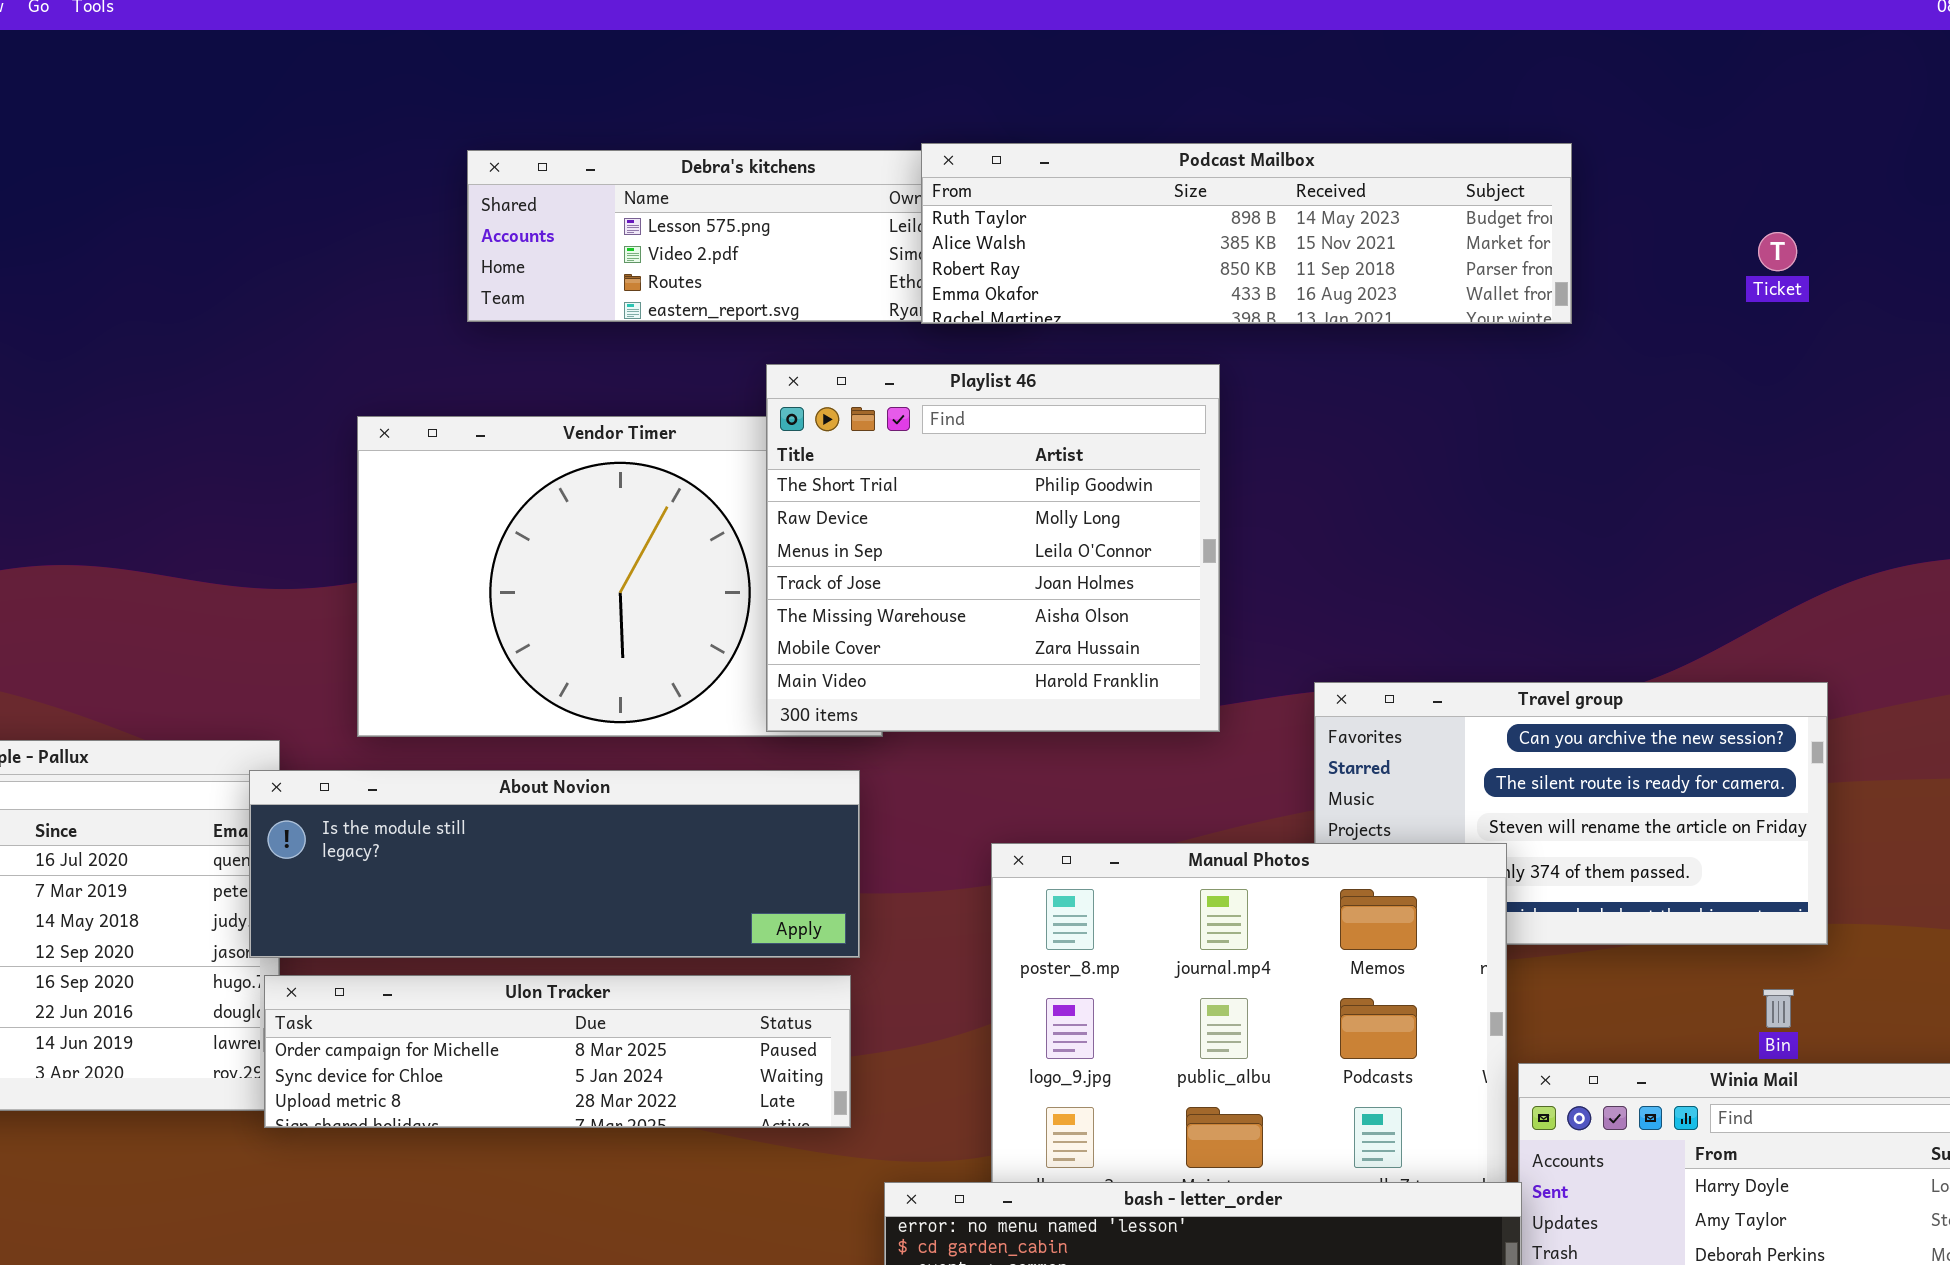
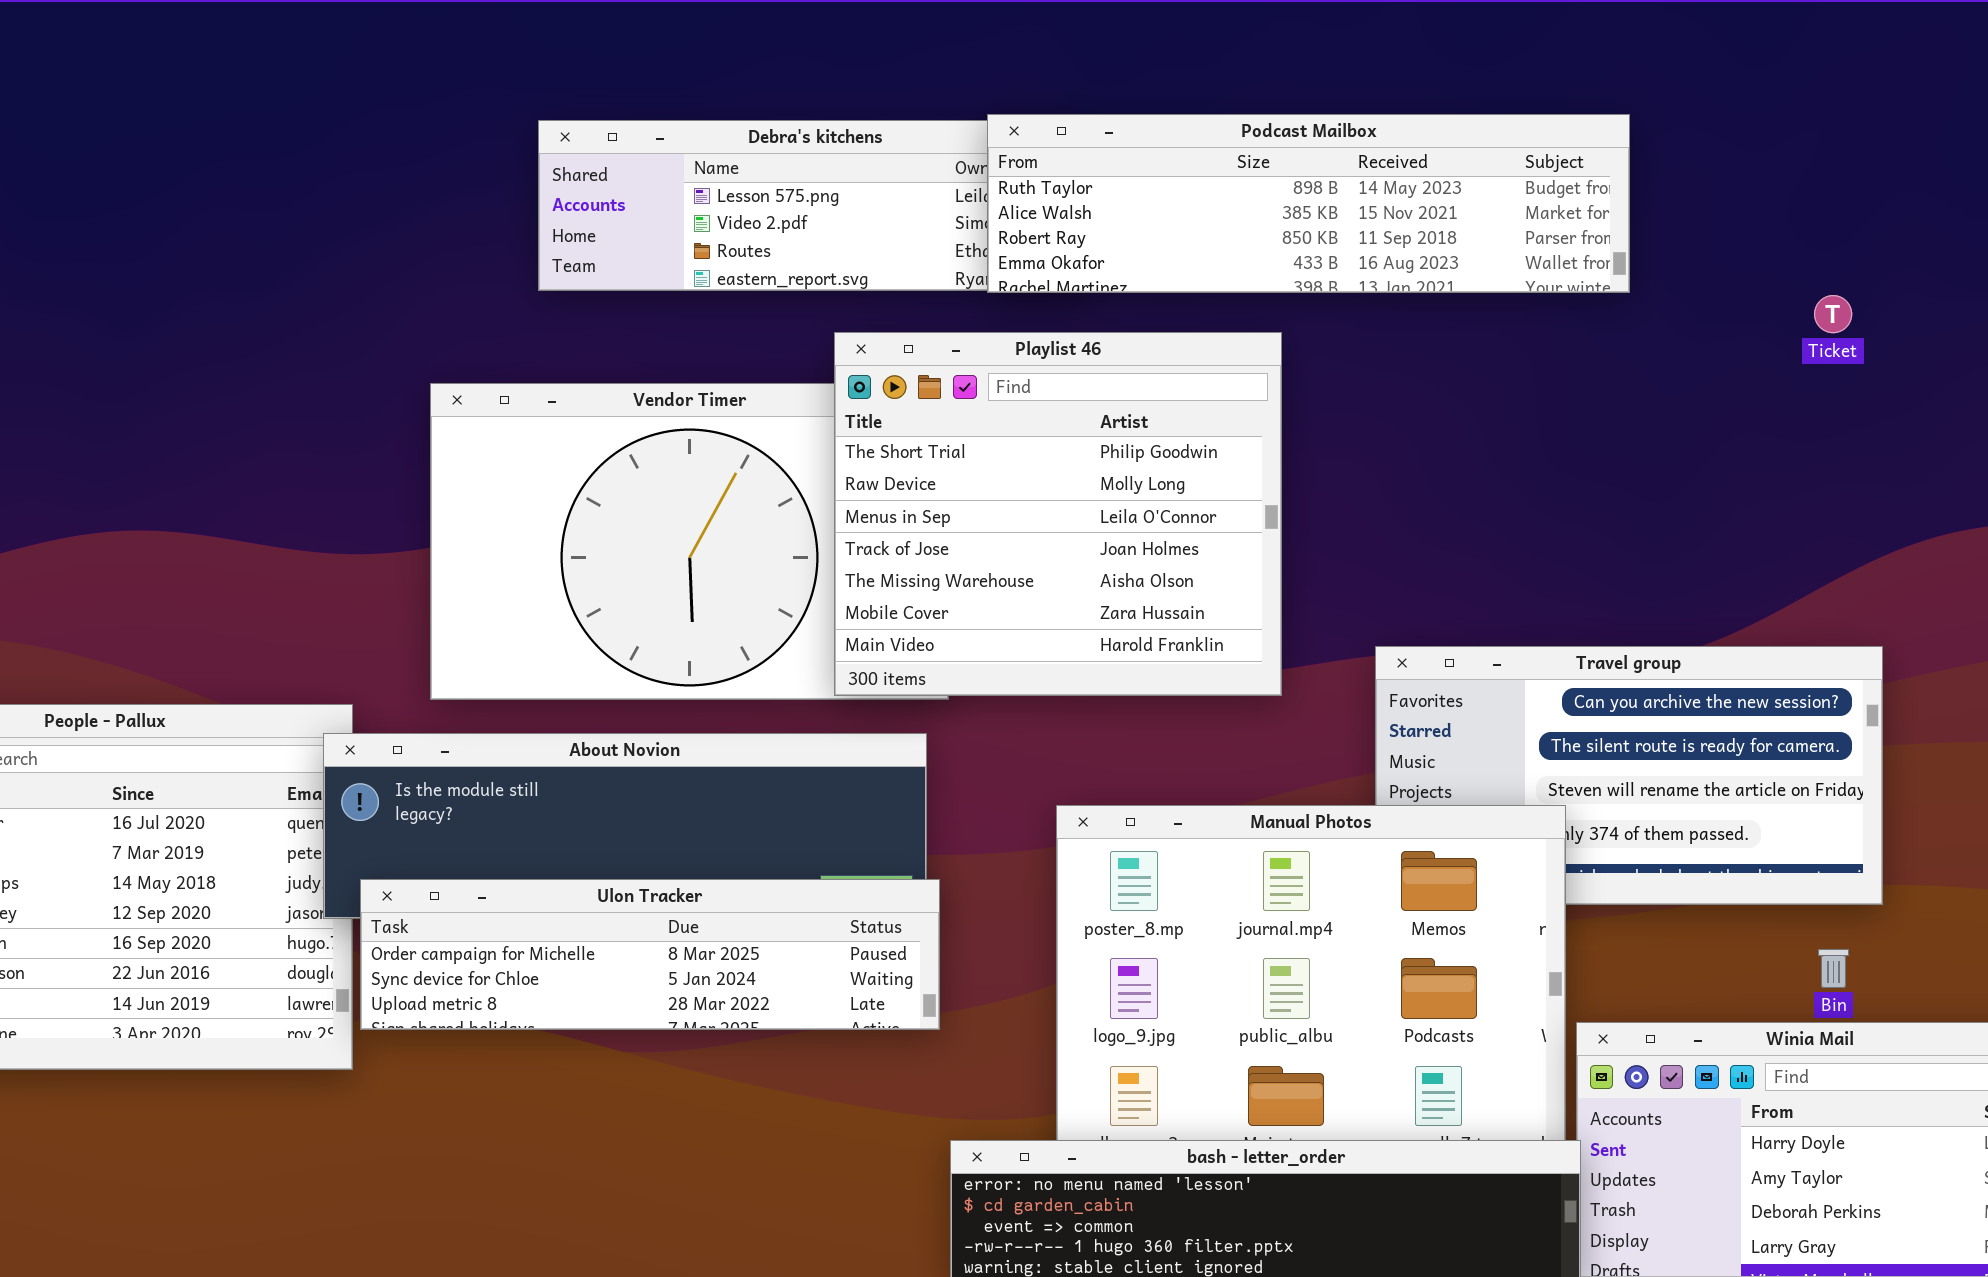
Ticket: [1758,232,1797,271] -> [1814,295,1852,333], moved
Ulon Tracker: [264,975,851,1128] -> [360,879,940,1030], moved

